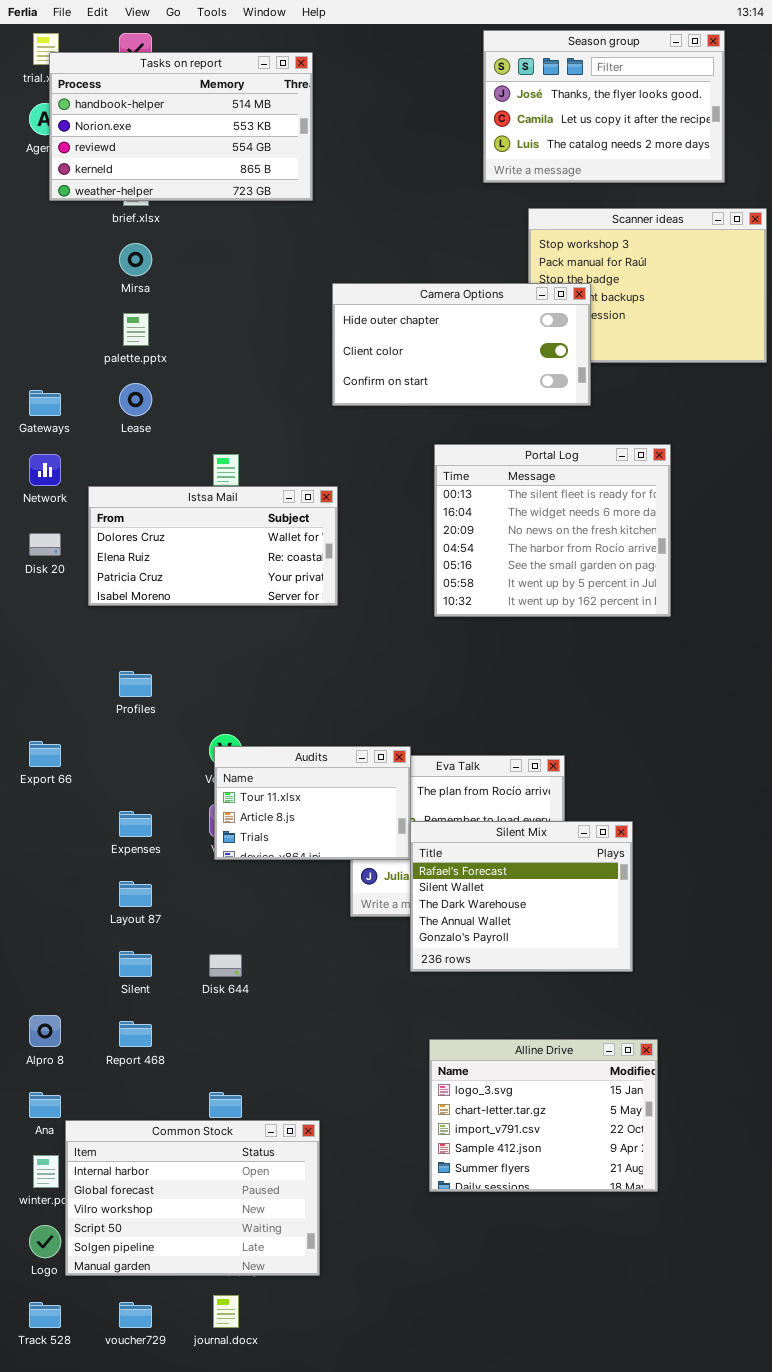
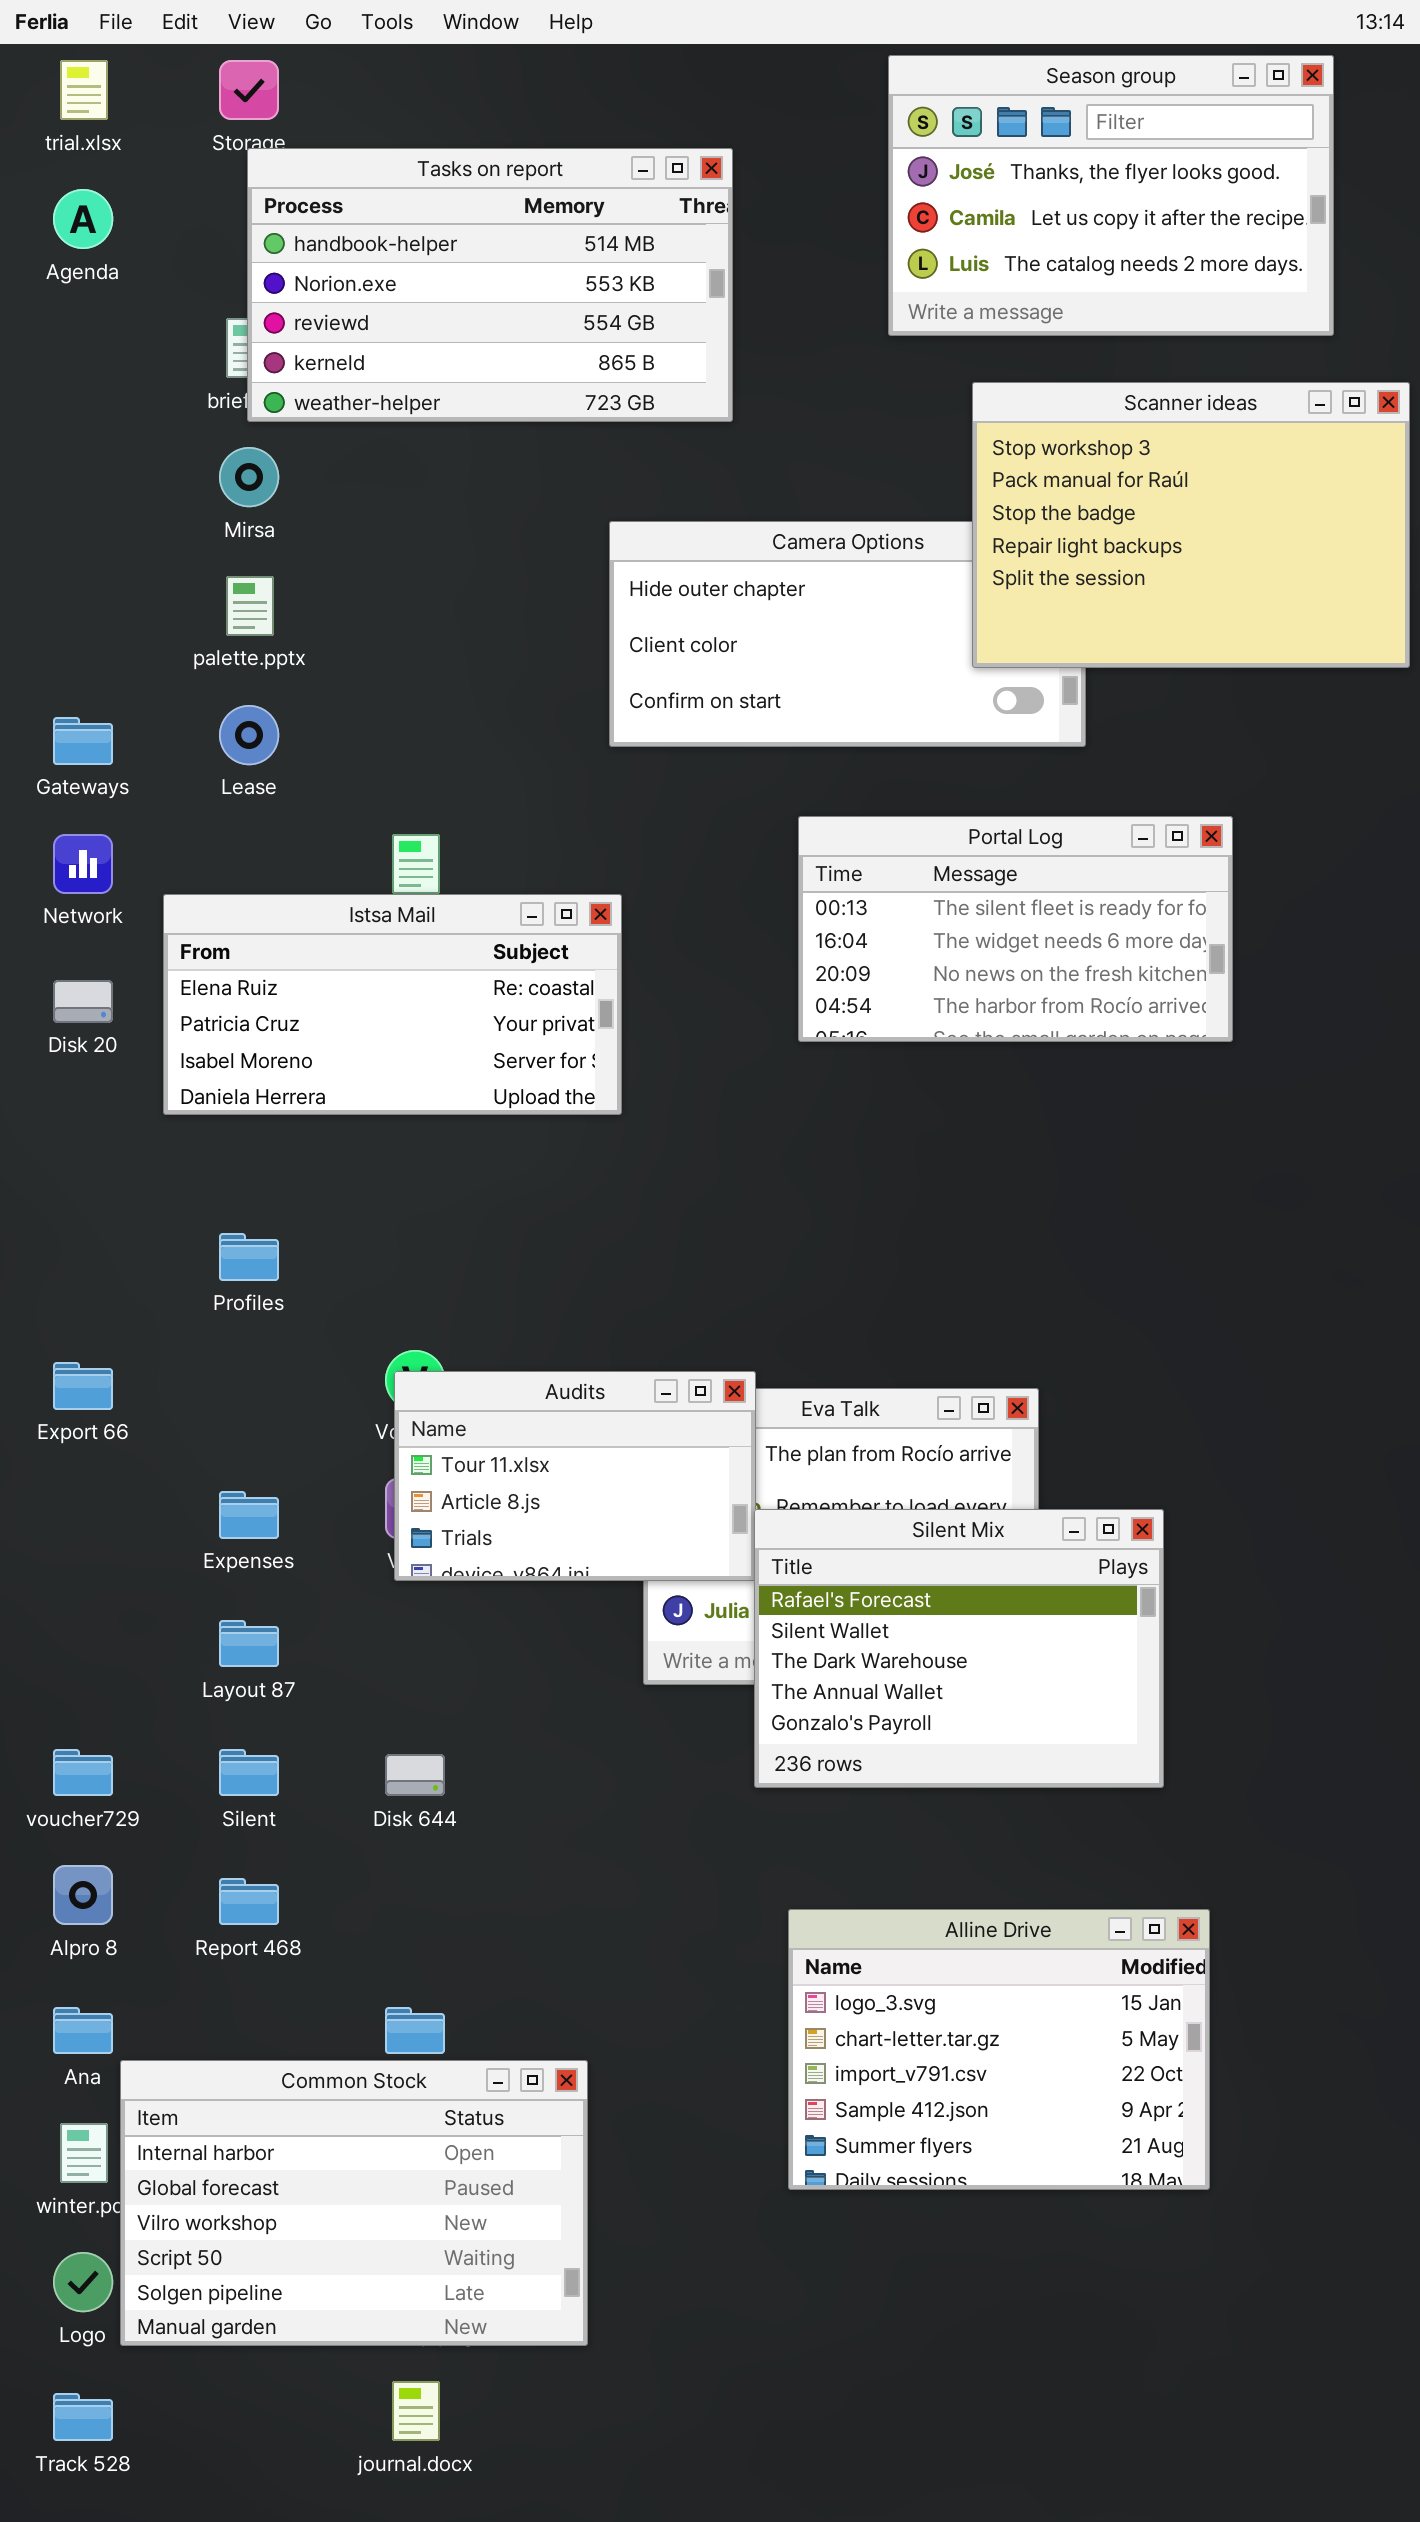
Tasks on report: [49,52,313,201] -> [247,148,733,422], moved
Scanner ideas: [528,208,767,363] -> [972,382,1410,668], raised
Portal Log: [434,444,671,617] -> [798,816,1233,1042], resized
Istsa Mail: [88,486,338,606] -> [163,894,622,1115], scrolled down 1 row
voucher729: [119,1302,152,1328] -> [53,1749,113,1796], moved

